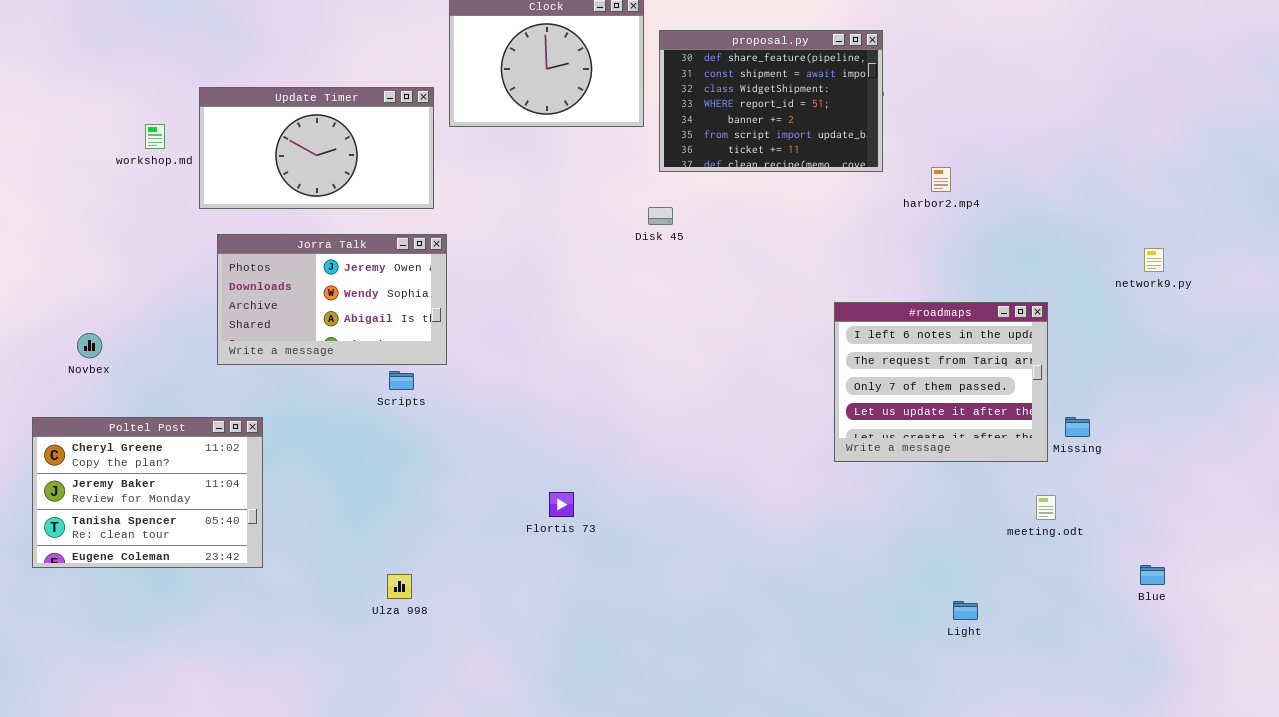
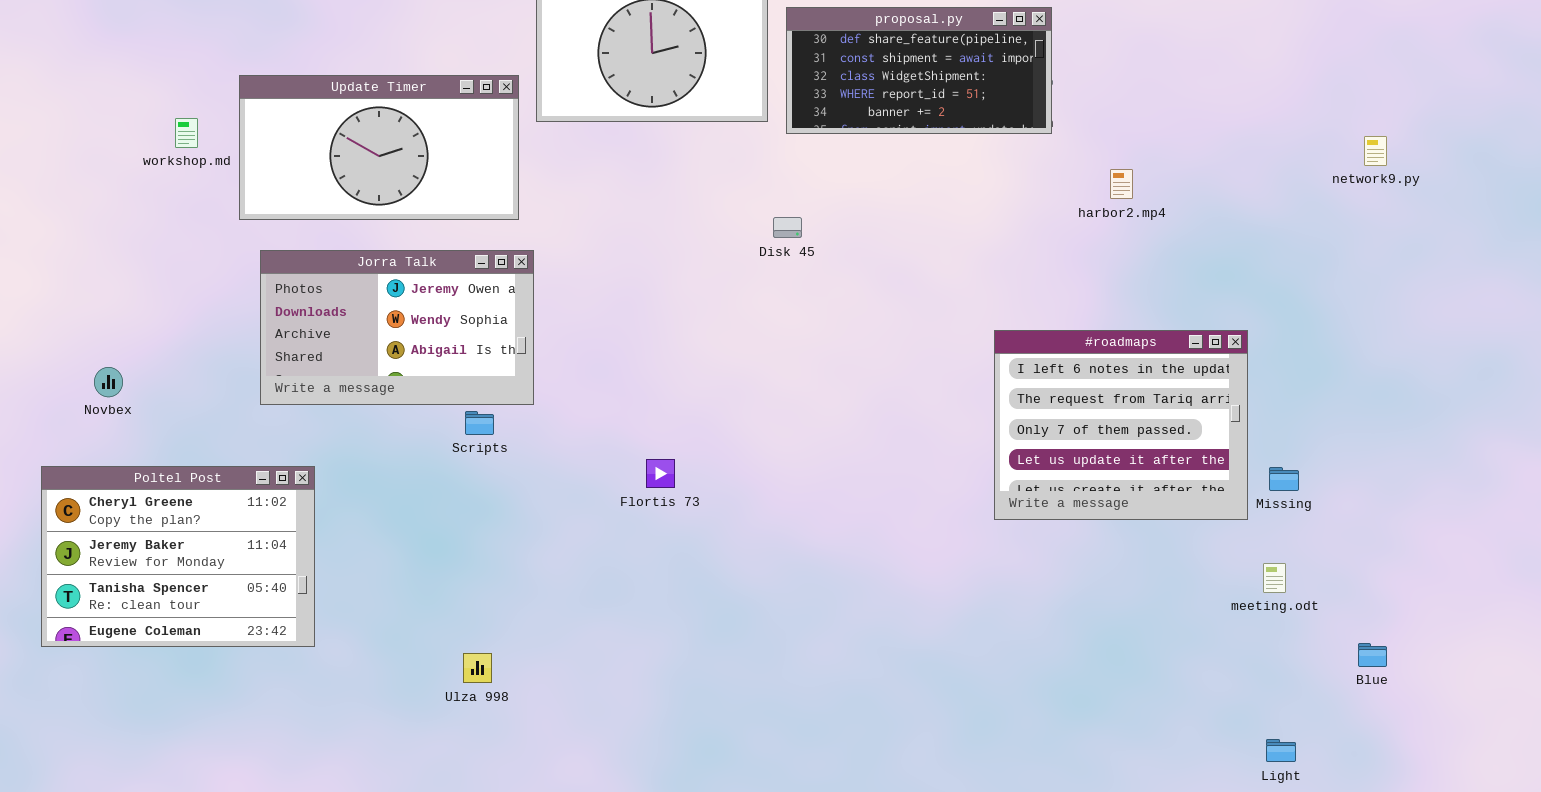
proposal.py: [659,30,883,172] -> [786,7,1052,134], resized
network9.py: [1144,248,1164,272] -> [1364,136,1387,166], moved
Flortis 73: [549,492,574,517] -> [646,459,675,488], moved
meeting.odt: [1036,495,1056,520] -> [1263,563,1286,593], moved
Light: [953,601,978,620] -> [1266,739,1296,762], moved

